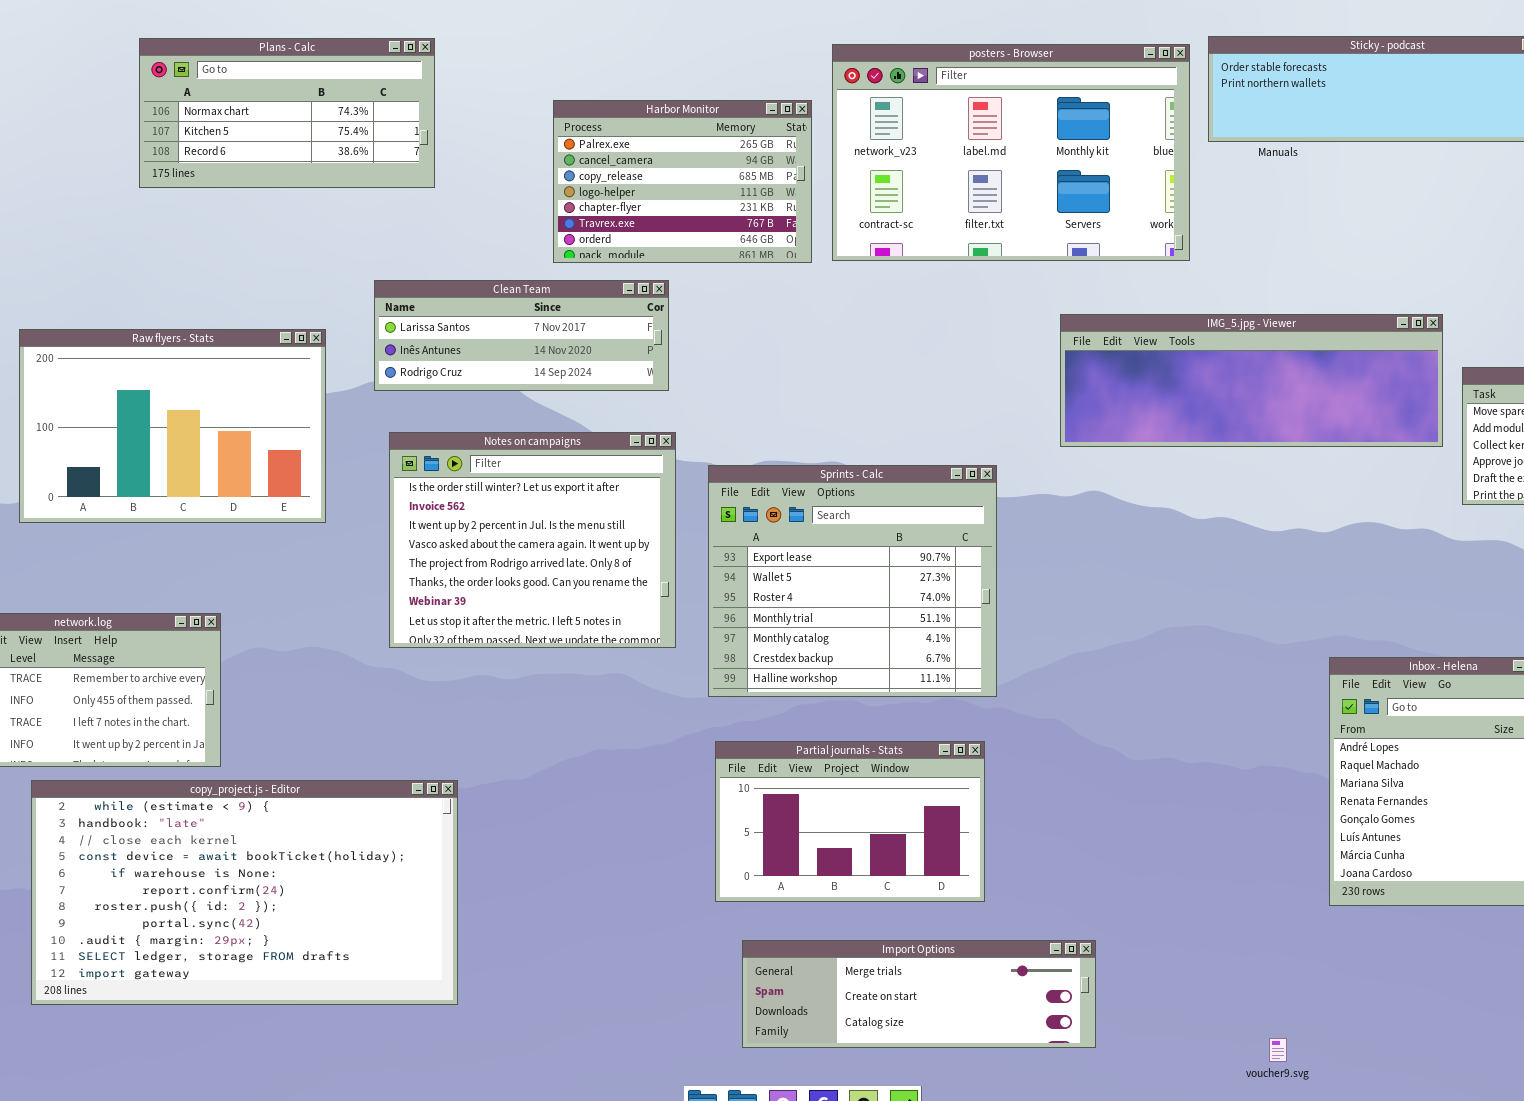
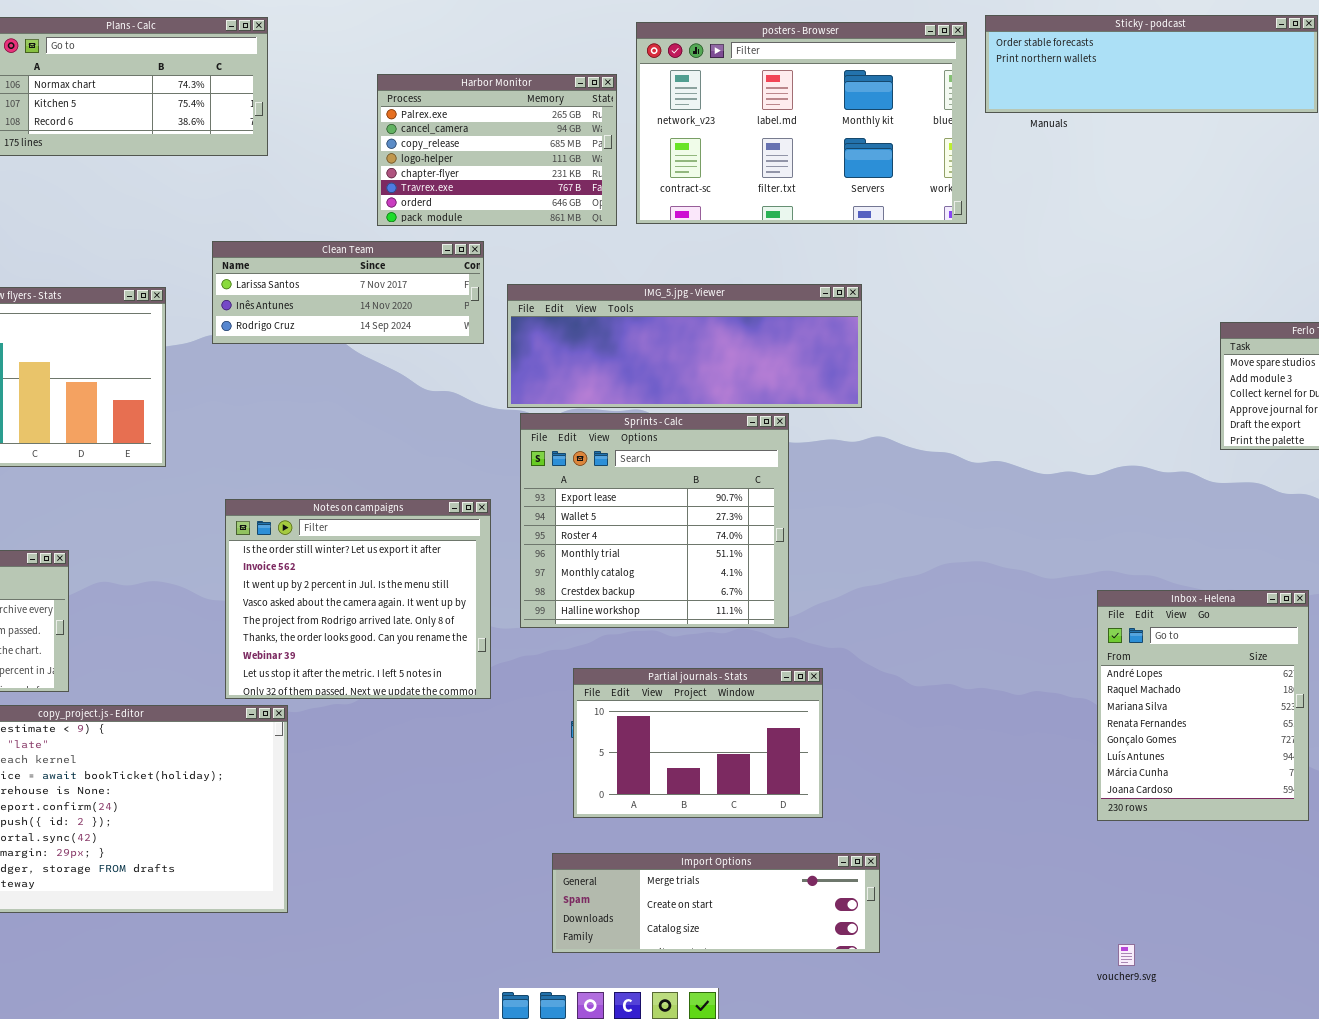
IMG_5.jpg - Viewer: [1060,314,1443,447] -> [507,284,862,408], moved
Notes on campaigns: [389,432,676,648] -> [225,499,491,699], moved
Partial journals - Stats: [715,741,985,902] -> [573,668,823,818], moved
voucher9.svg: [1269,1038,1287,1062] -> [1118,944,1135,966], moved

